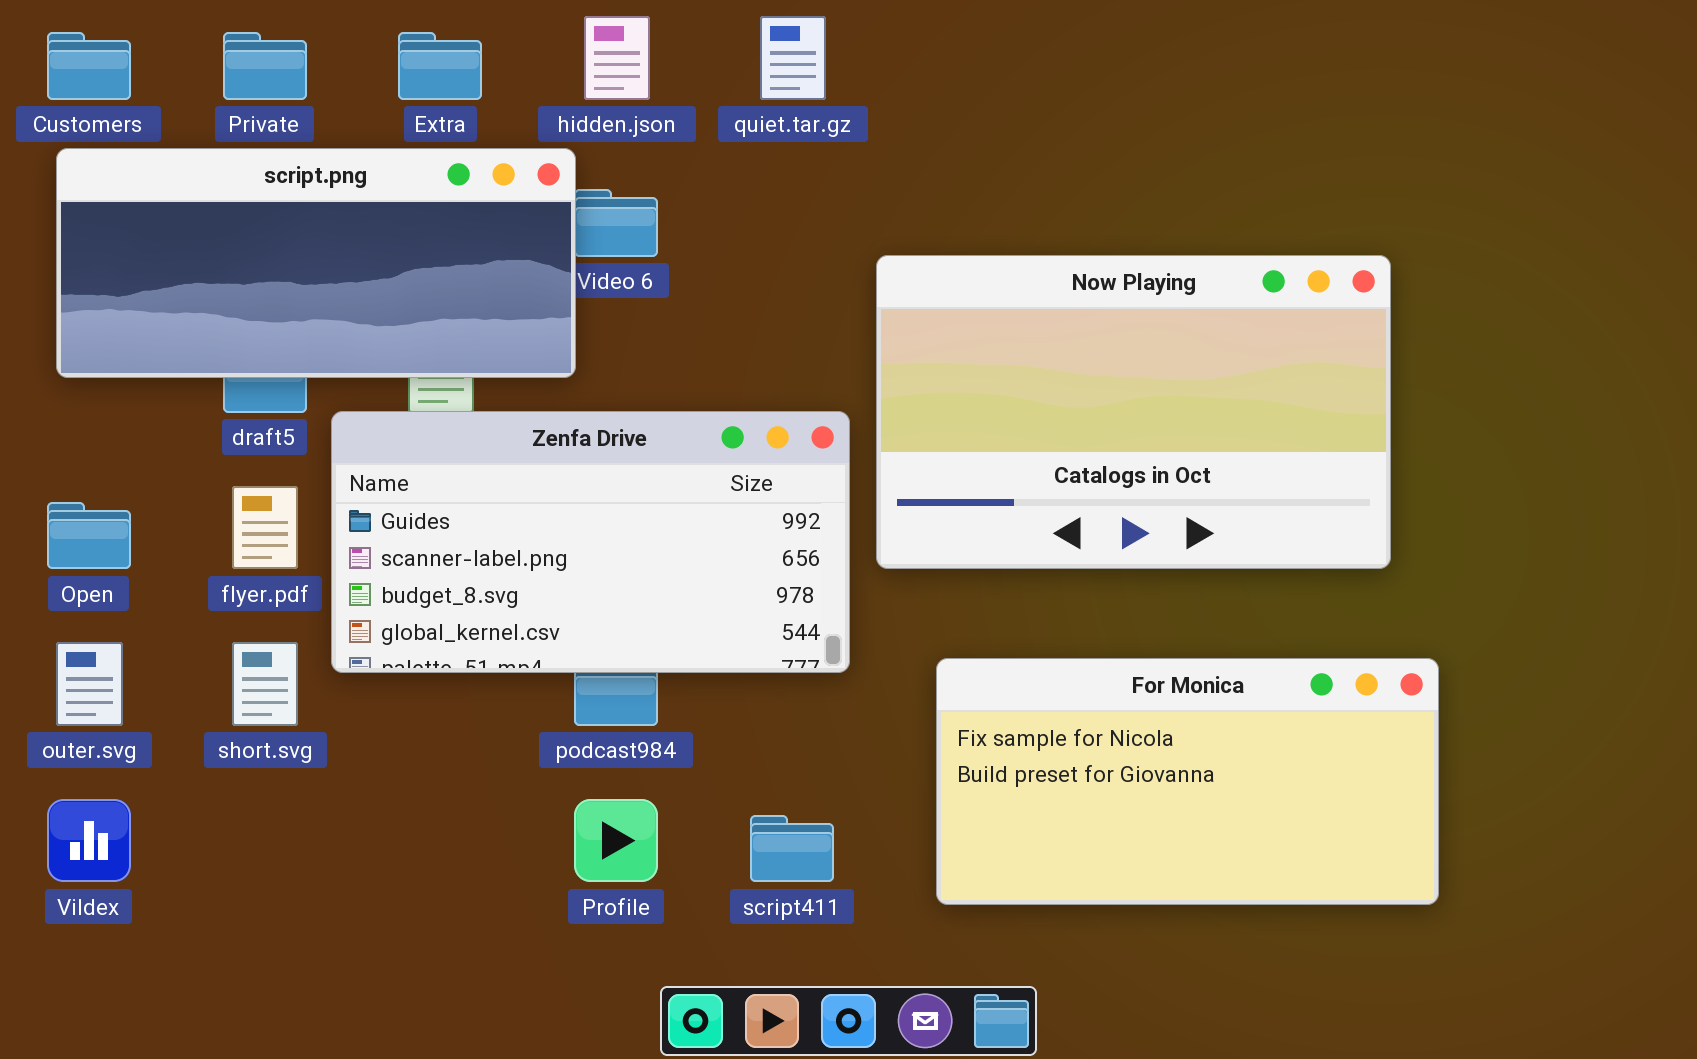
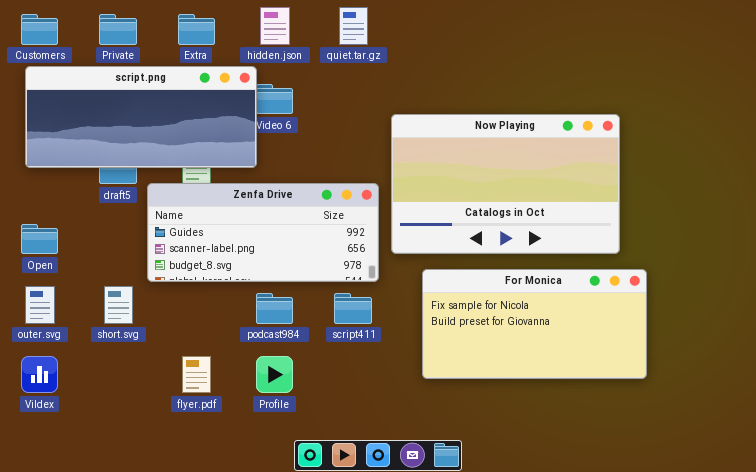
Zenfa Drive: [331,411,850,673] -> [147,183,379,282], resized
flyer.pdf: [232,486,298,569] -> [182,356,211,393], moved
For Monica: [936,658,1439,905] -> [422,269,647,379], moved
script411: [750,815,834,882] -> [334,293,372,324], moved

